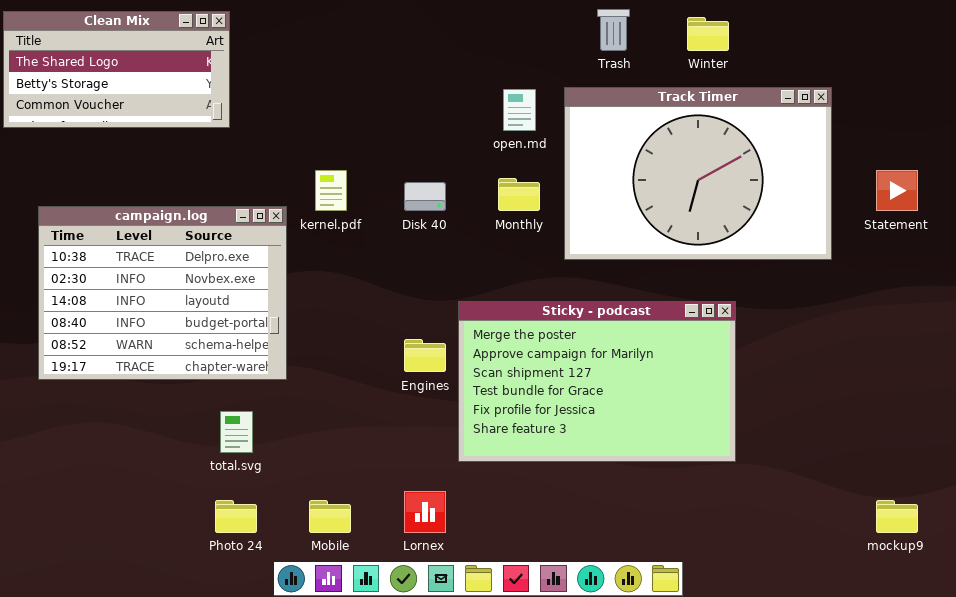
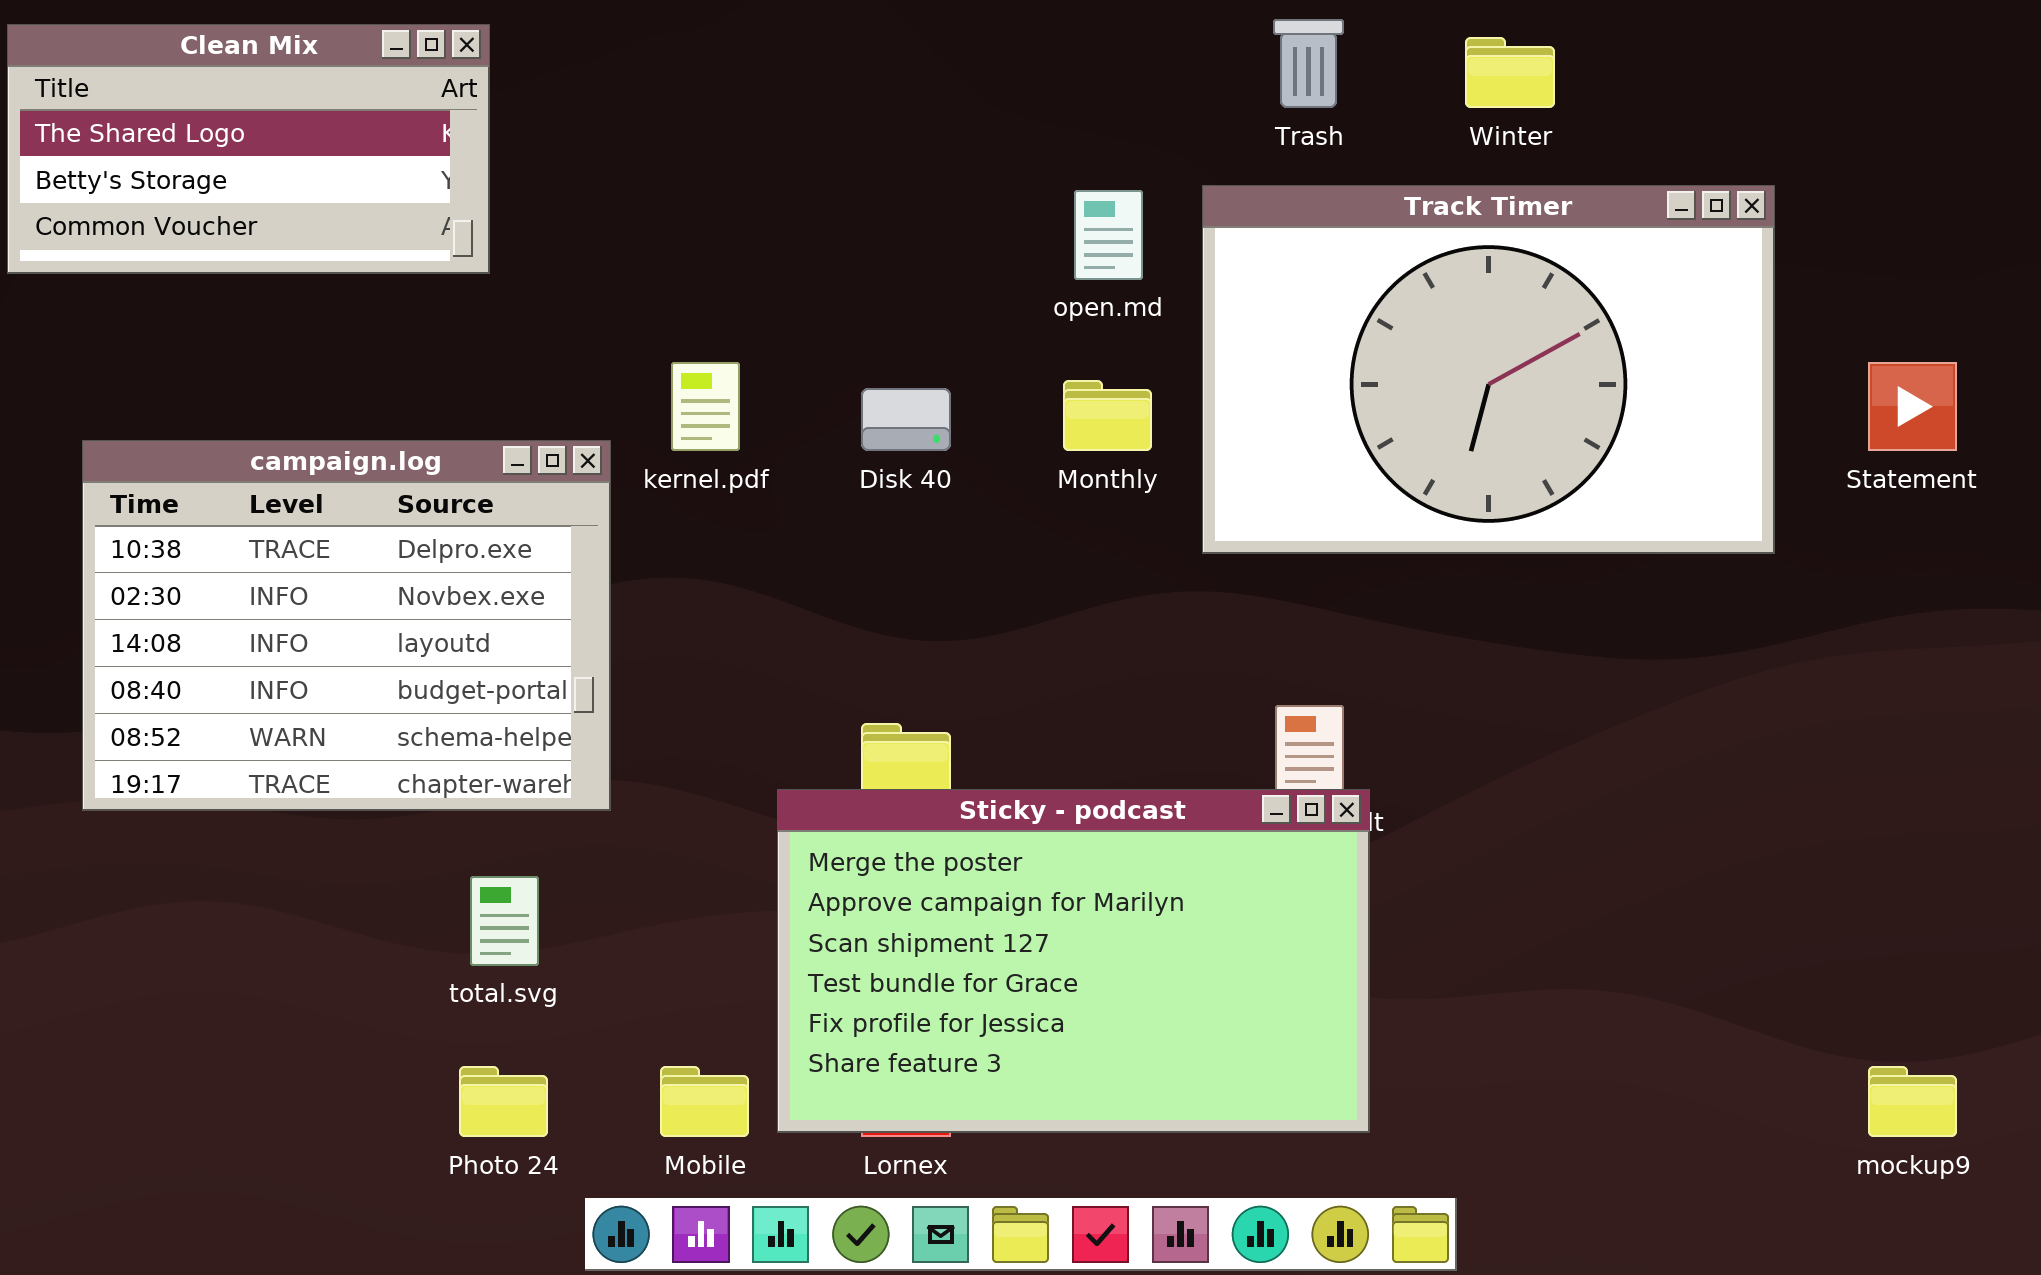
Sticky - podcast: [458,301,736,462] -> [777,789,1370,1133], moved

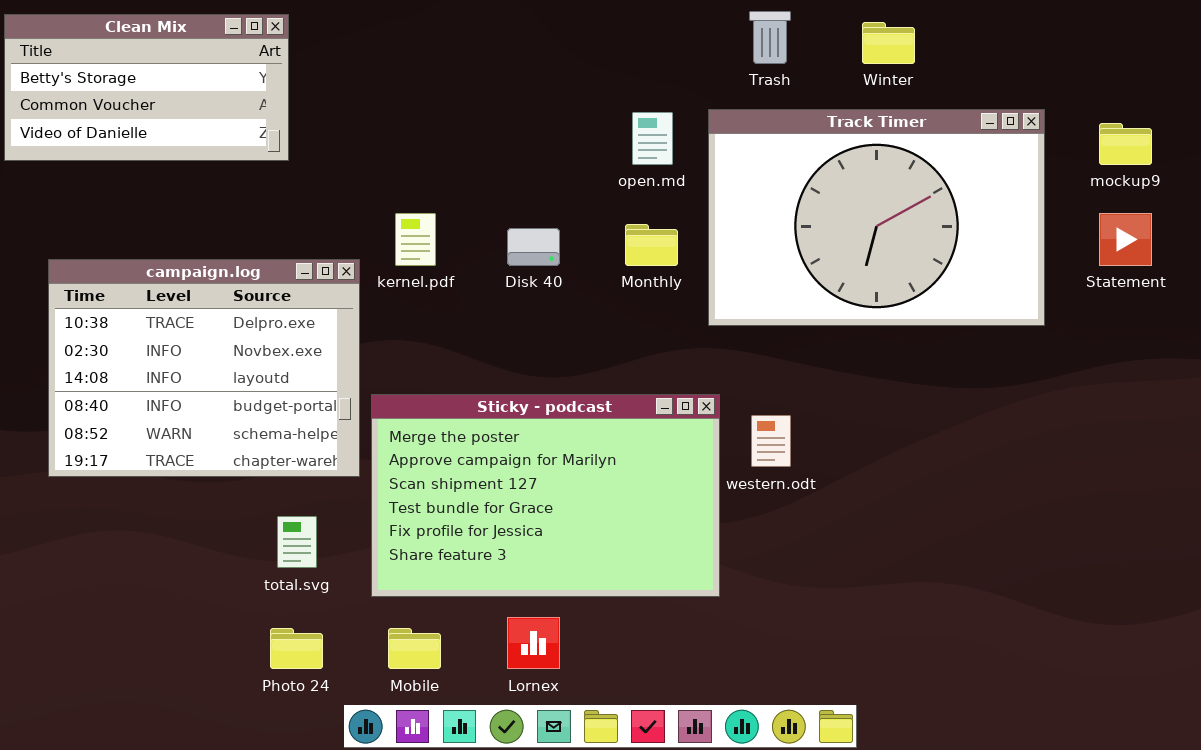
Clean Mix: [7,24,490,274] -> [4,14,289,161], scrolled down 1 row
Sticky - podcast: [777,789,1370,1133] -> [371,394,720,597], moved
mockup9: [1868,1066,1957,1137] -> [1099,123,1152,165], moved

